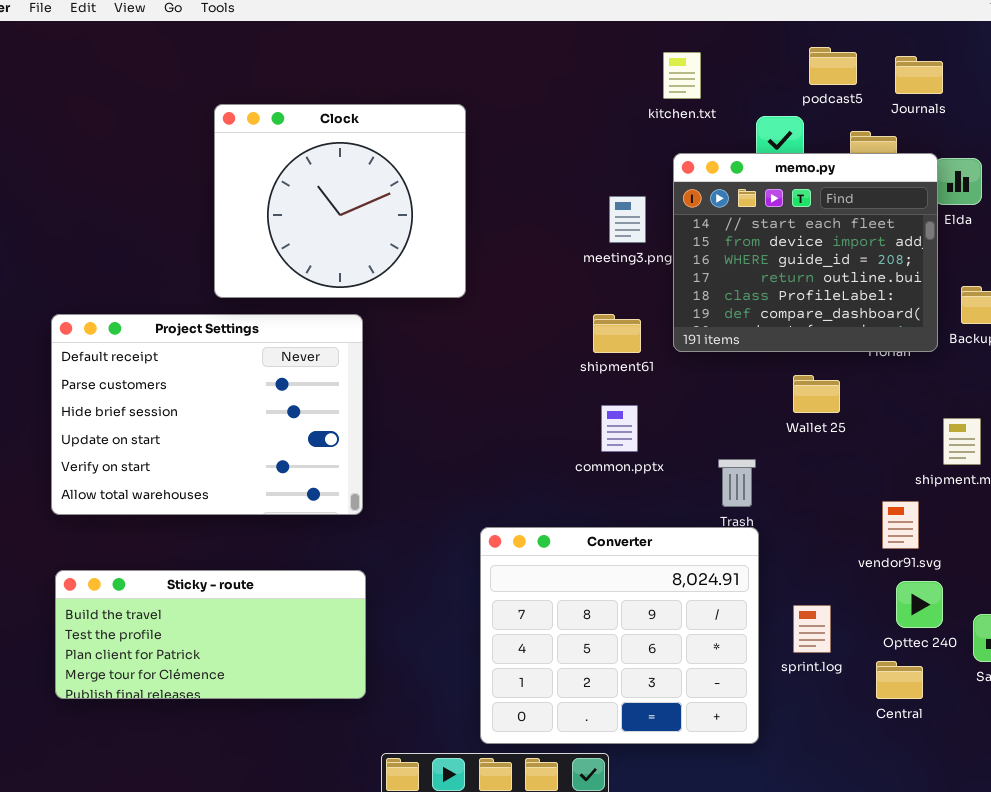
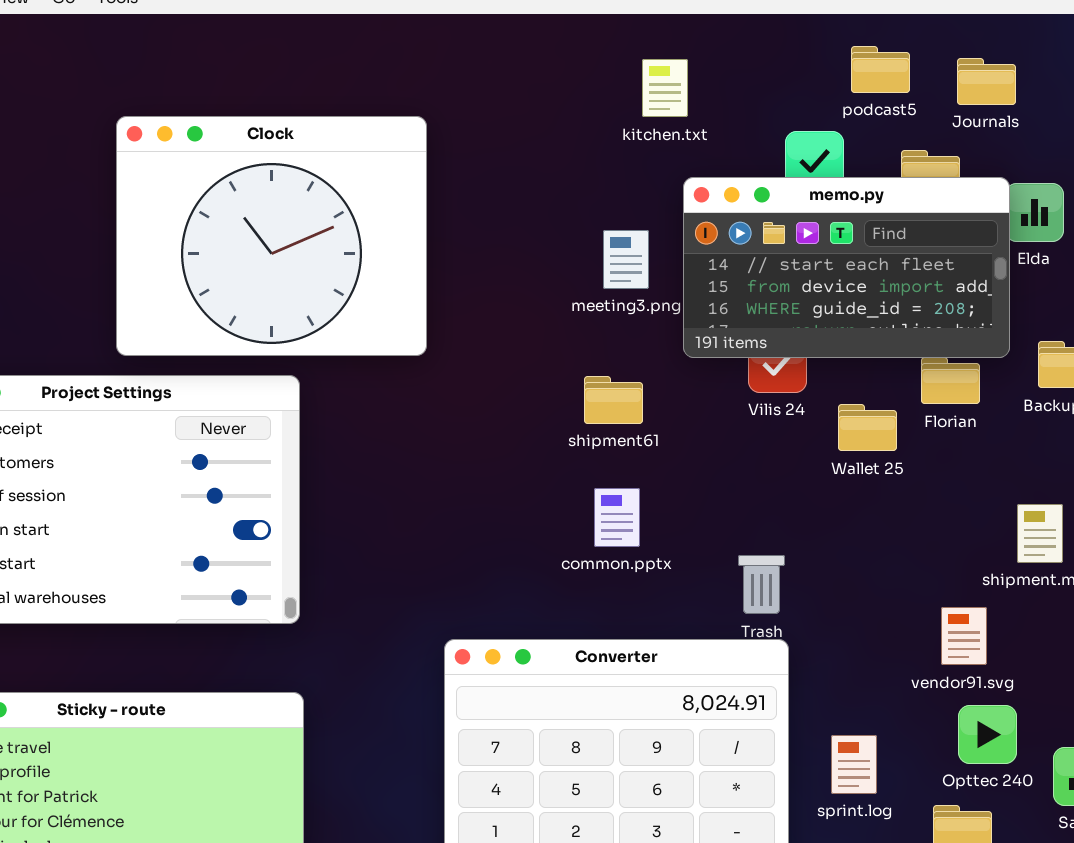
kitchen.txt: [663,52,701,99] -> [642,59,688,117], moved
memo.py: [673,153,938,352] -> [683,177,1010,358], resized
Wallet 25: [793,375,840,413] -> [838,404,897,451], moved

